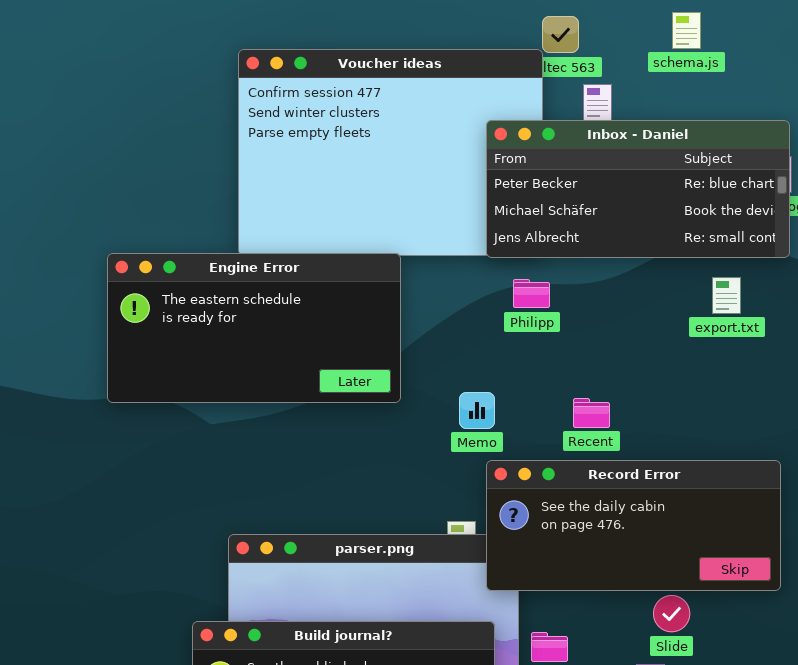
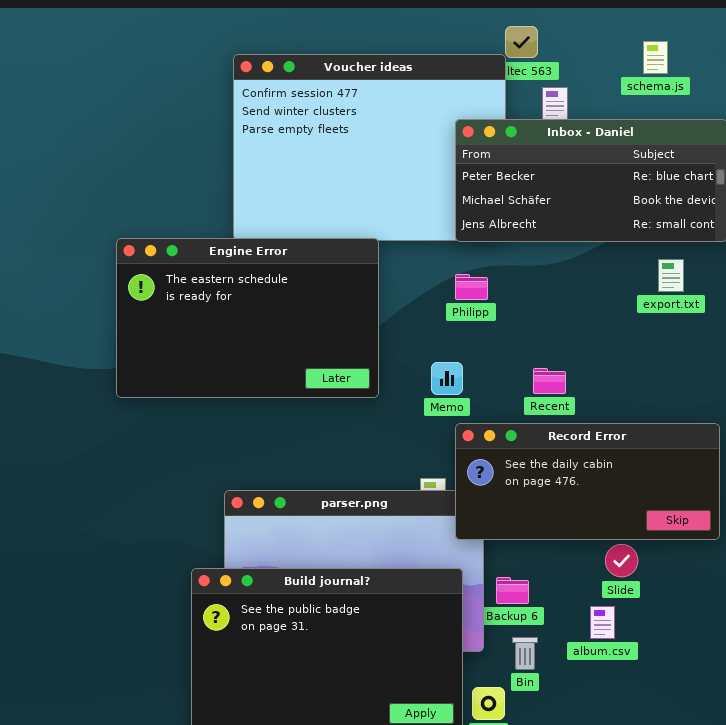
schema.js: [672,12,701,49] -> [643,41,668,74], moved
Engine Error: [107,253,401,403] -> [116,238,379,398], resized
Philipp: [513,279,550,308] -> [455,274,488,300], moved

